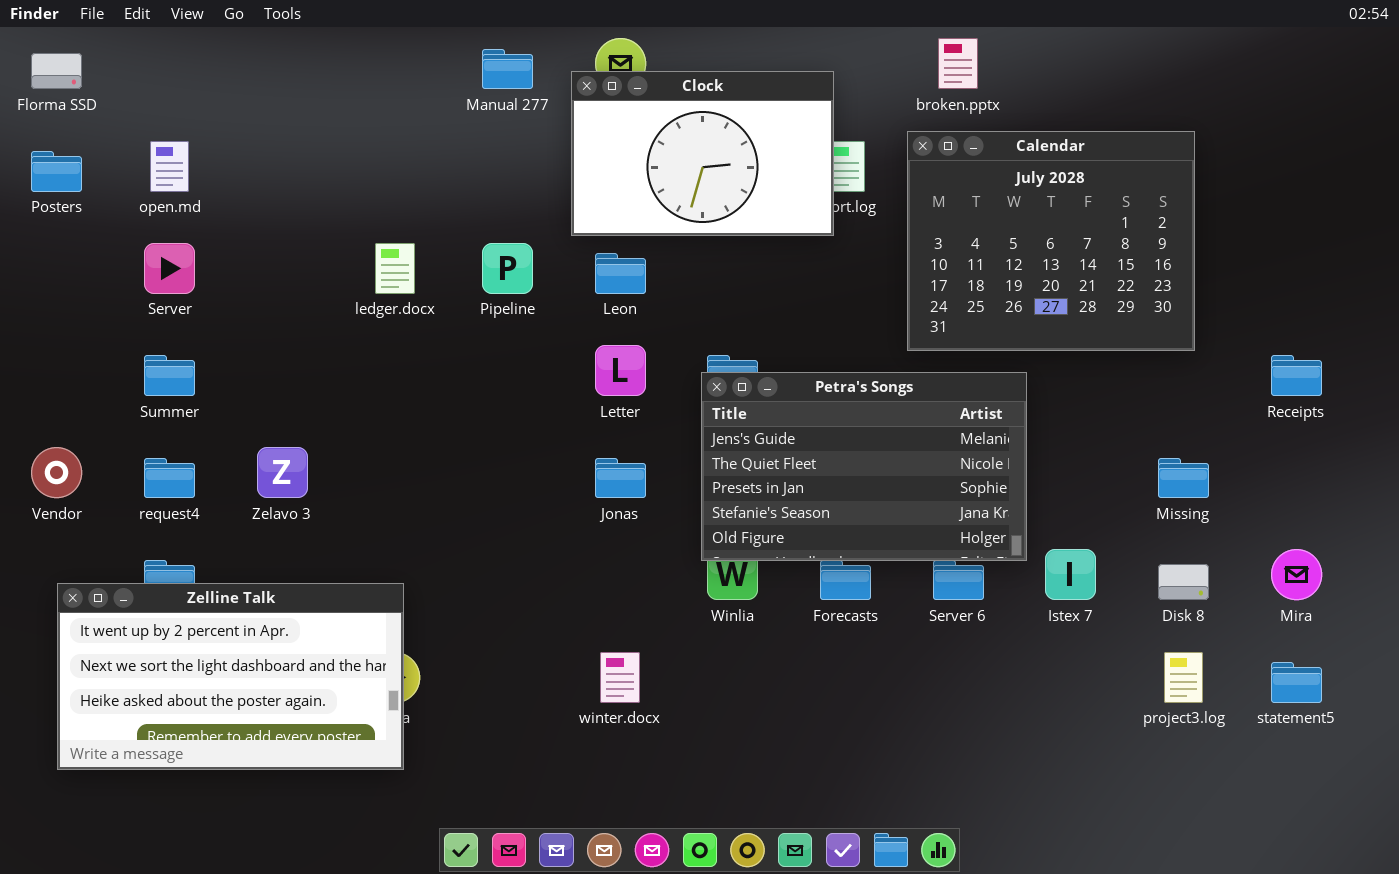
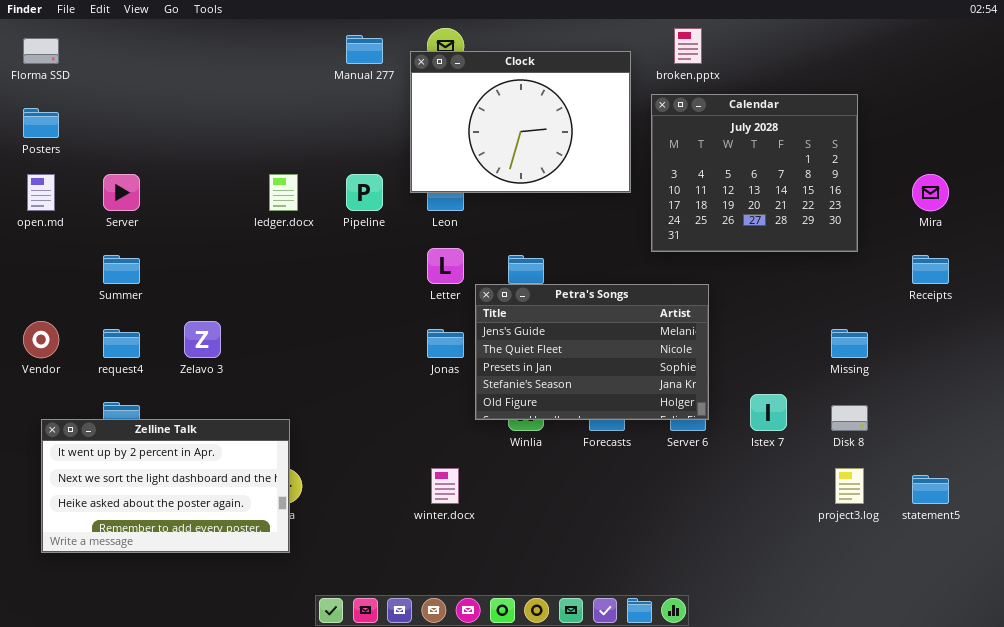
Clock: [571,71,834,236] -> [410,51,631,193], resized
open.md: [150,141,189,192] -> [27,174,55,211], moved
Petra's Songs: [701,372,1027,561] -> [475,284,709,420], moved
Mira: [1271,549,1322,600] -> [912,174,949,211], moved

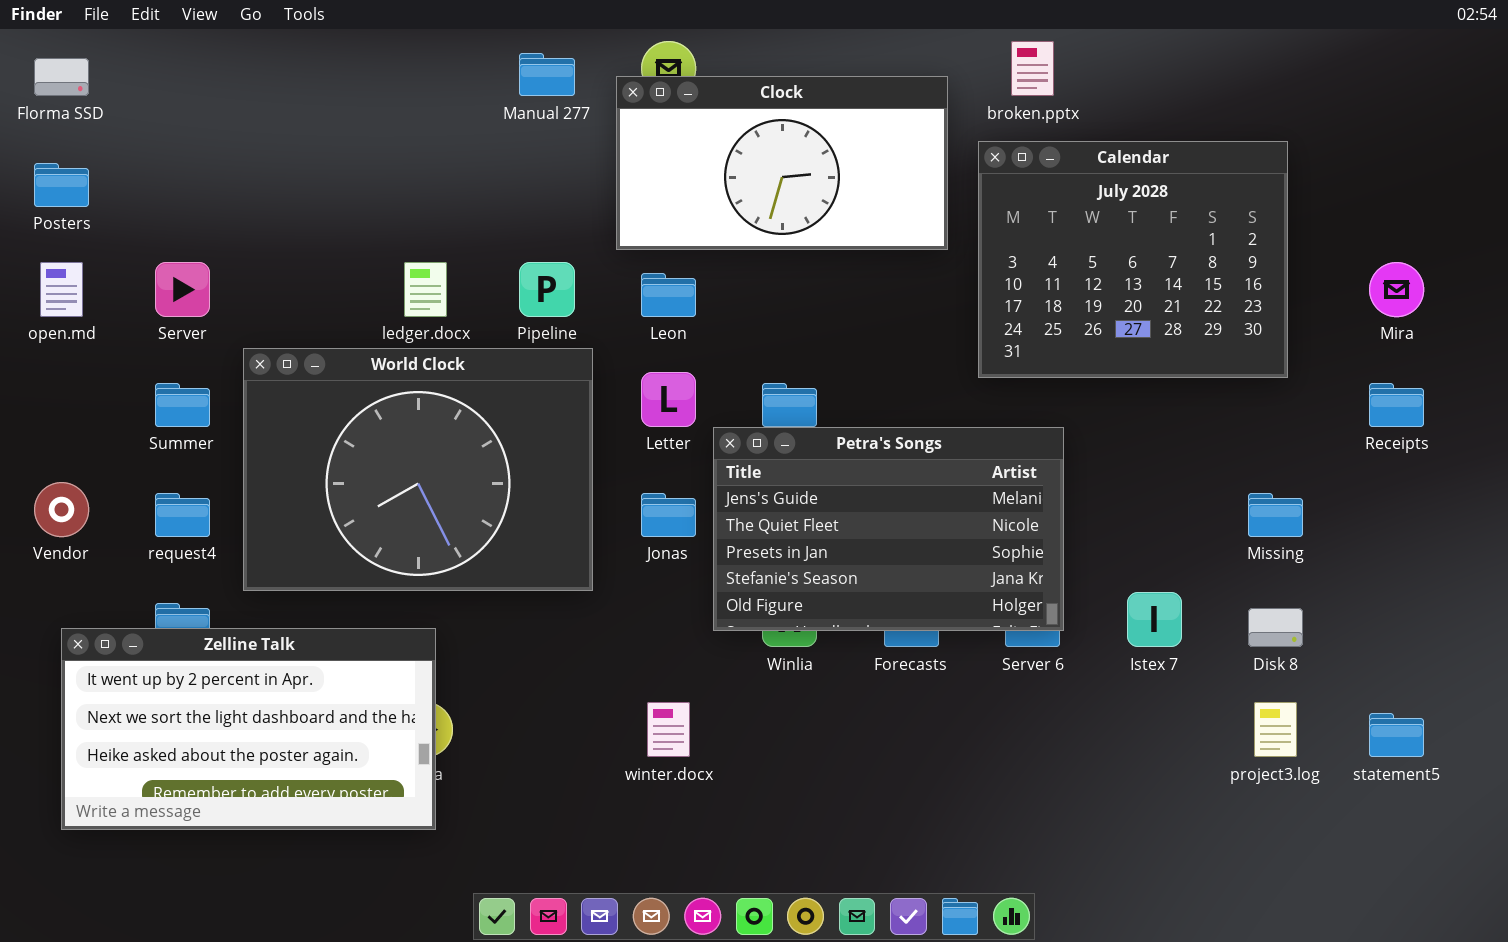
Clock: [410,51,631,193] -> [616,76,948,250], resized
World Clock: none -> [243,348,593,591], opened

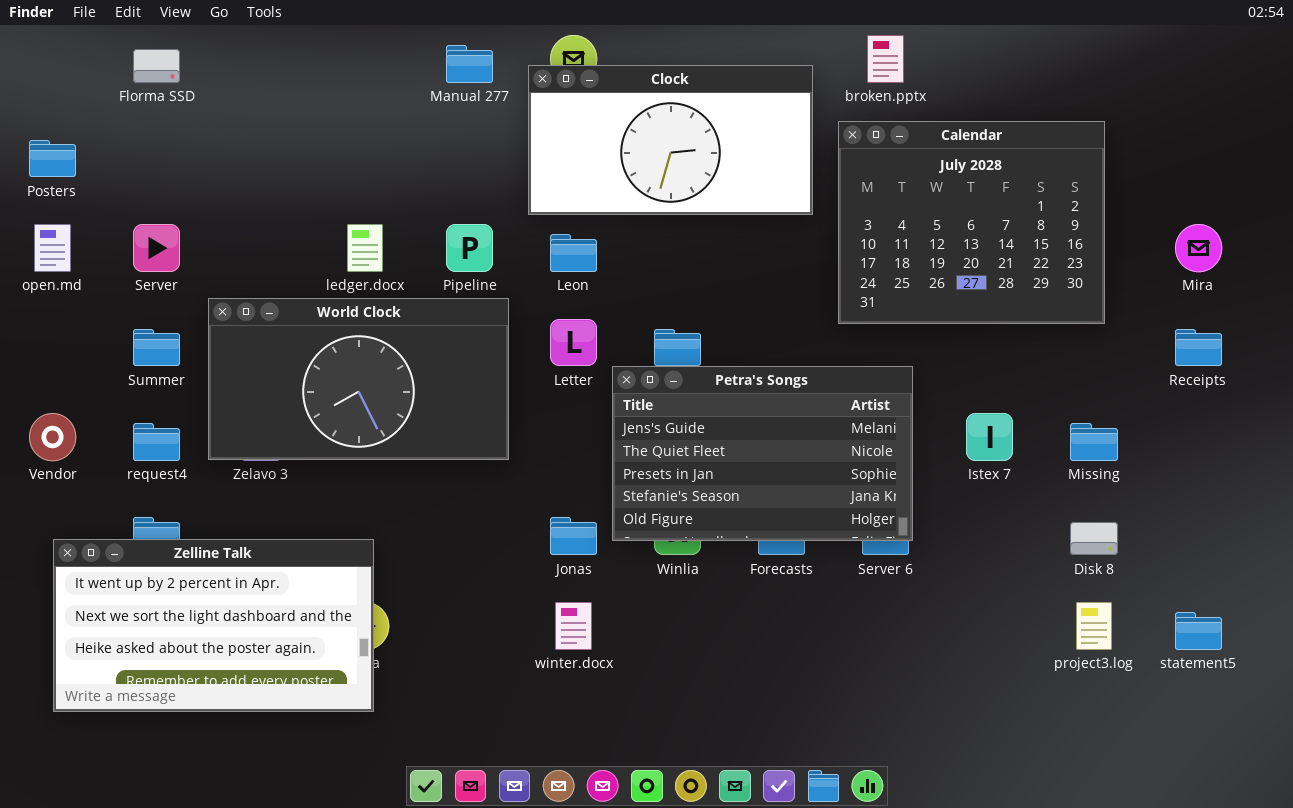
Florma SSD: [34,58,89,96] -> [133,49,180,83], moved
World Clock: [243,348,593,591] -> [208,298,509,460], resized
Jonas: [641,493,696,537] -> [550,517,597,555], moved
Istex 7: [1127,592,1182,647] -> [966,413,1013,461], moved

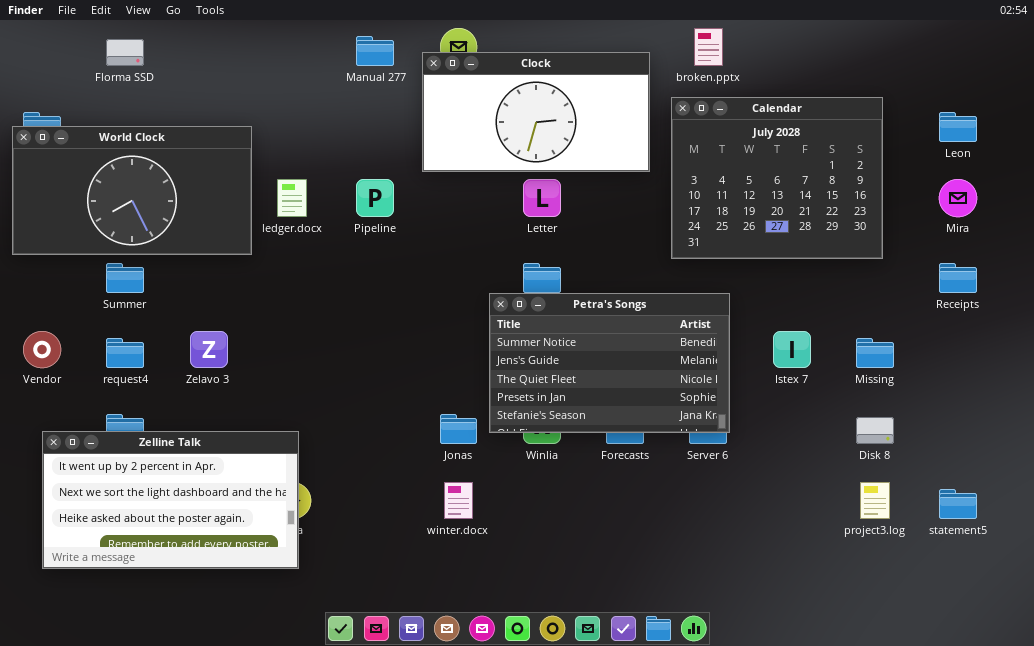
Leon: [550,234,597,272] -> [939,112,977,142], moved
World Clock: [208,298,509,460] -> [12,126,252,255], moved
Letter: [550,319,597,366] -> [523,179,561,217], moved
Petra's Songs: [612,366,913,541] -> [489,293,730,433], scrolled up 1 row

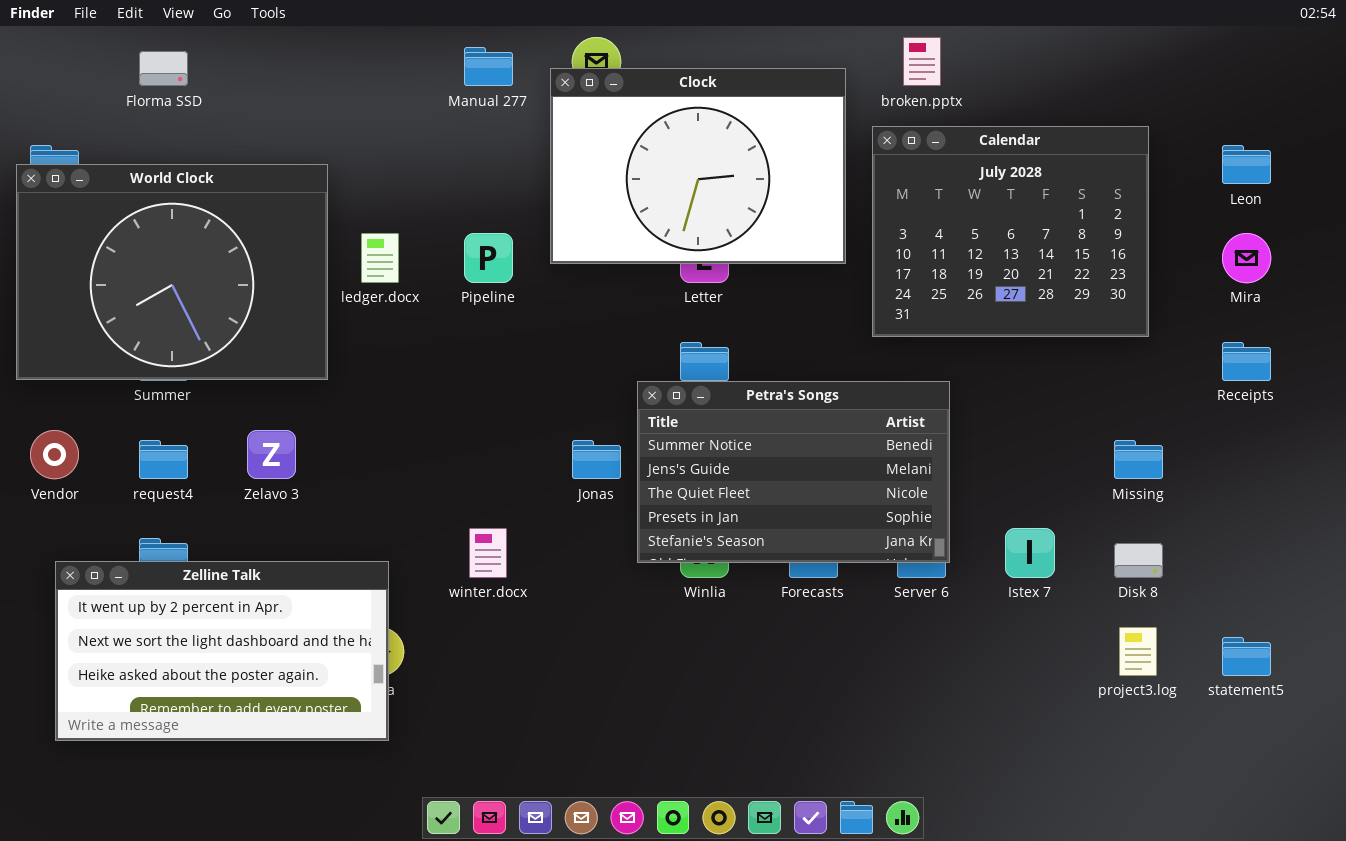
Clock: [422,52,650,172] -> [550,68,846,264], resized
World Clock: [12,126,252,255] -> [16,164,328,380], resized
Istex 7: [773,331,811,368] -> [1005,528,1055,578], moved
Jonas: [440,414,477,444] -> [572,440,621,479], moved
winter.docx: [444,482,473,519] -> [469,528,507,578], moved

